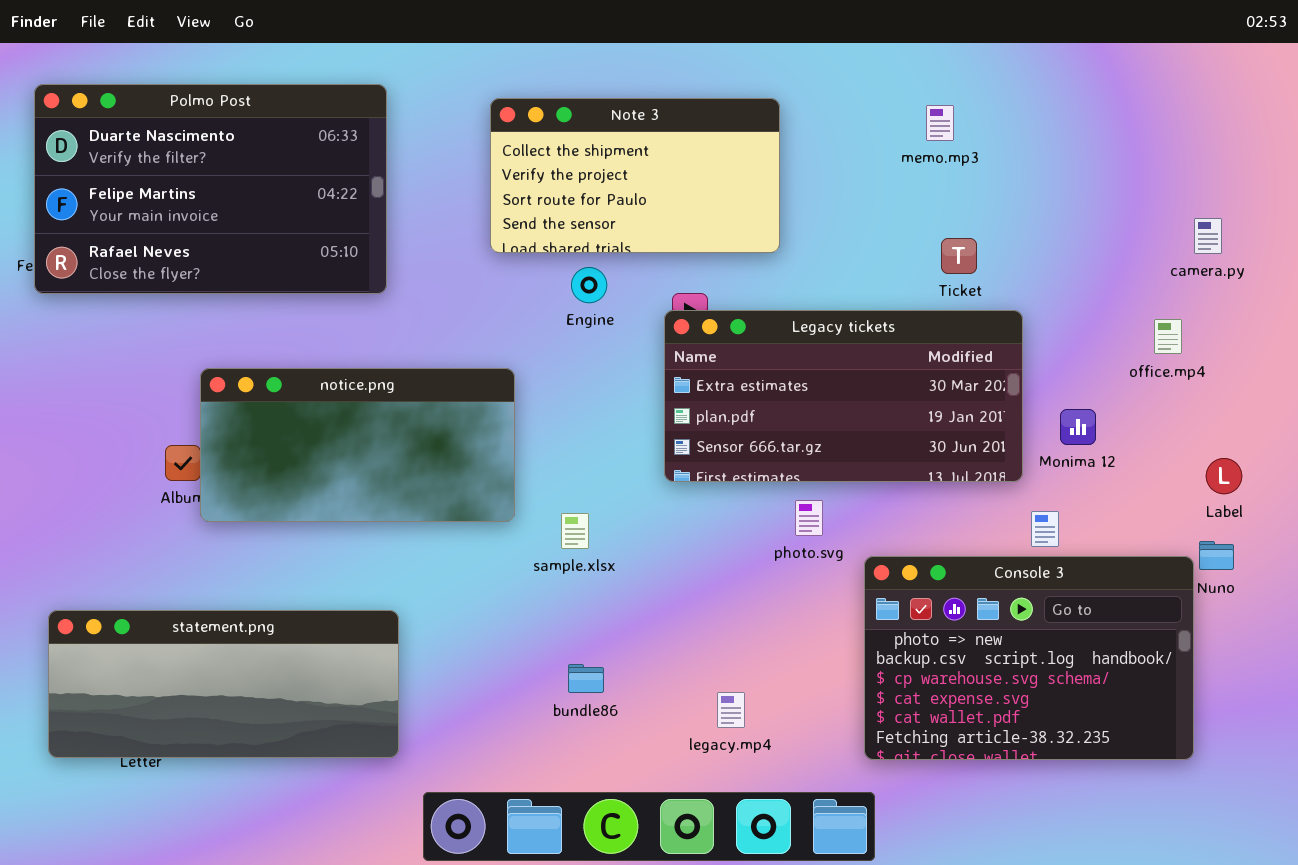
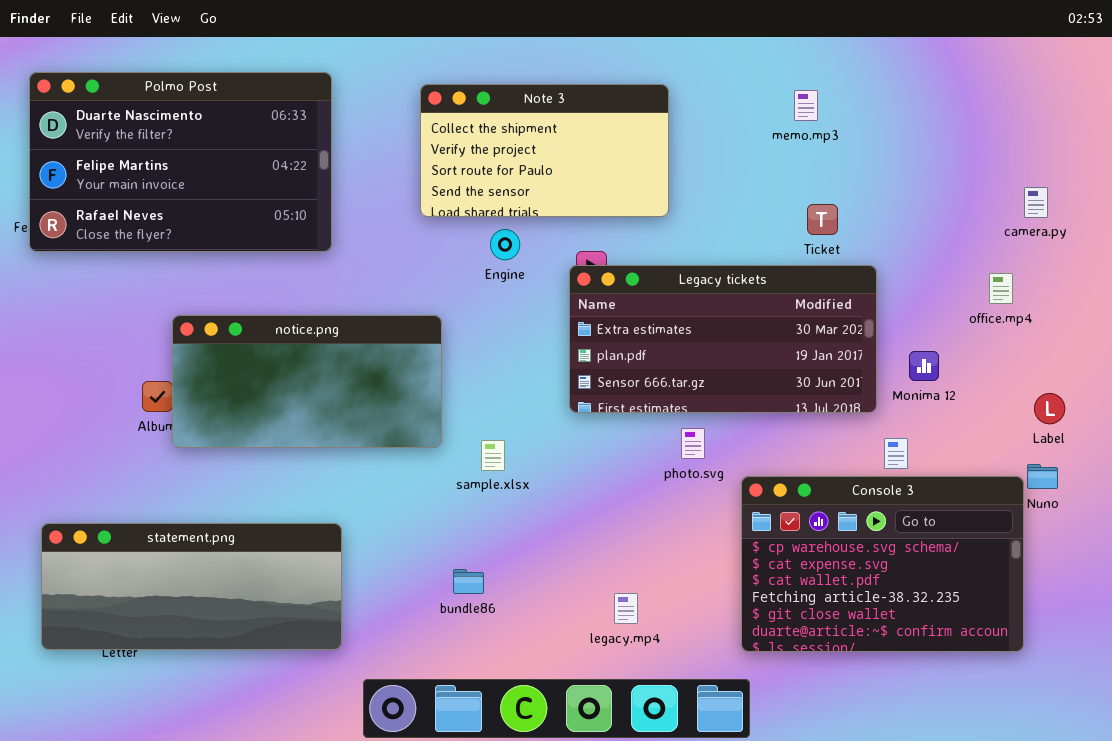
Console 3: [864,556,1194,760] -> [741,476,1024,652], scrolled down 2 rows
bundle86: [568,664,604,693] -> [453,569,484,594], moved

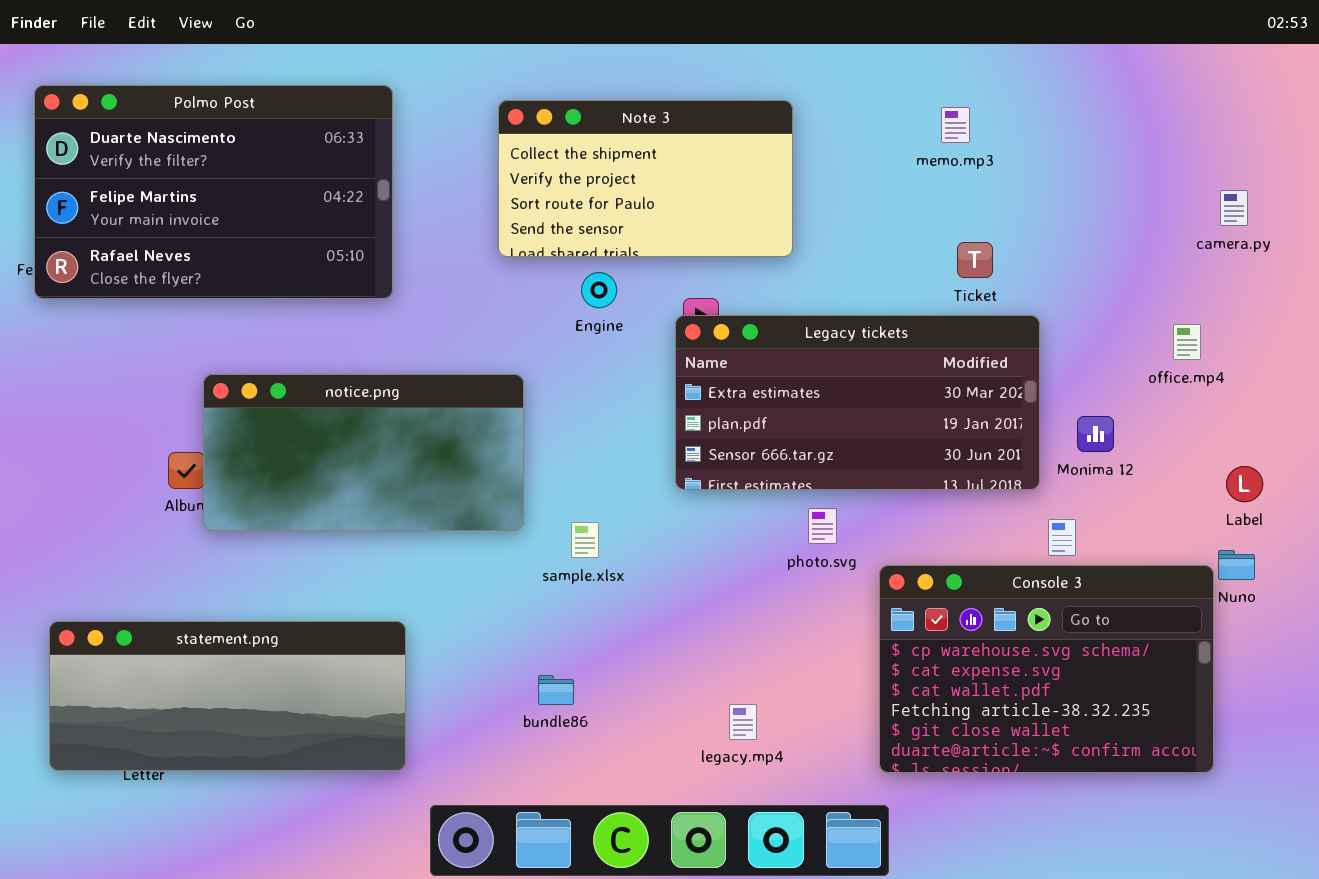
camera.py: [1024,187,1048,218] -> [1220,190,1248,226], moved

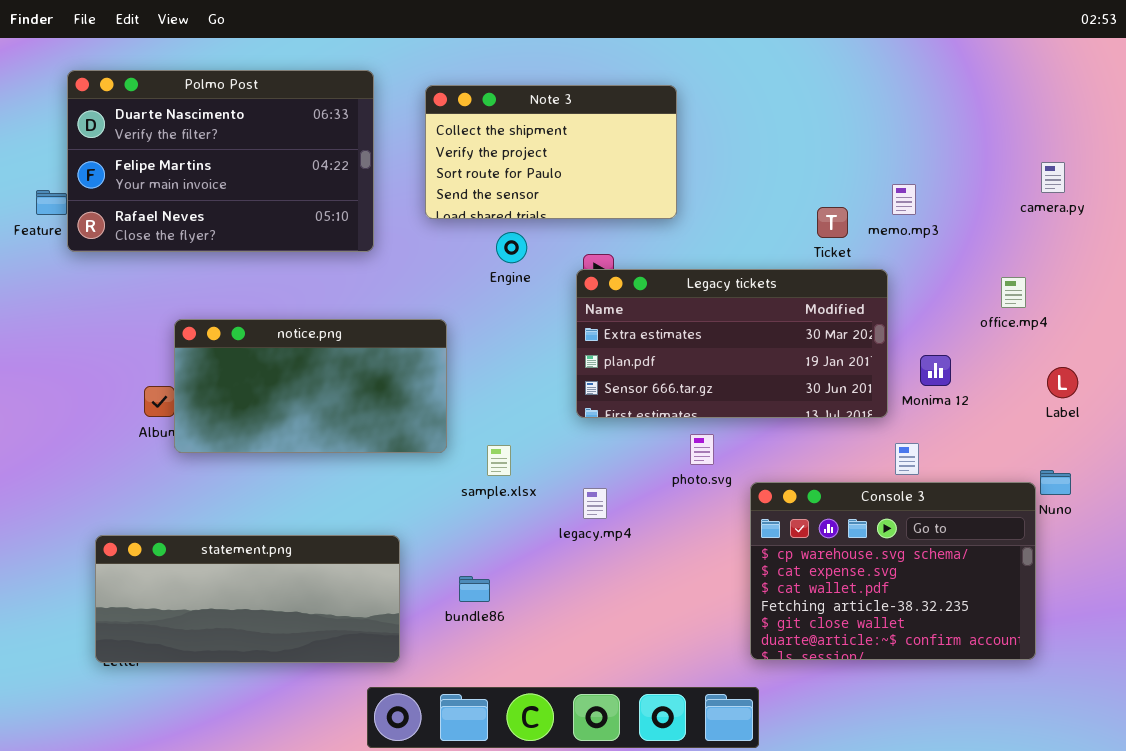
Polmo Post: [34,85,393,299] -> [67,70,374,252], moved
memo.mp3: [941,107,970,143] -> [892,184,916,215], moved
Label: [1226,466,1263,502] -> [1047,367,1078,398], moved
statement.png: [49,621,406,771] -> [95,535,400,663], moved
legacy.mp4: [729,704,757,740] -> [583,488,607,519], moved

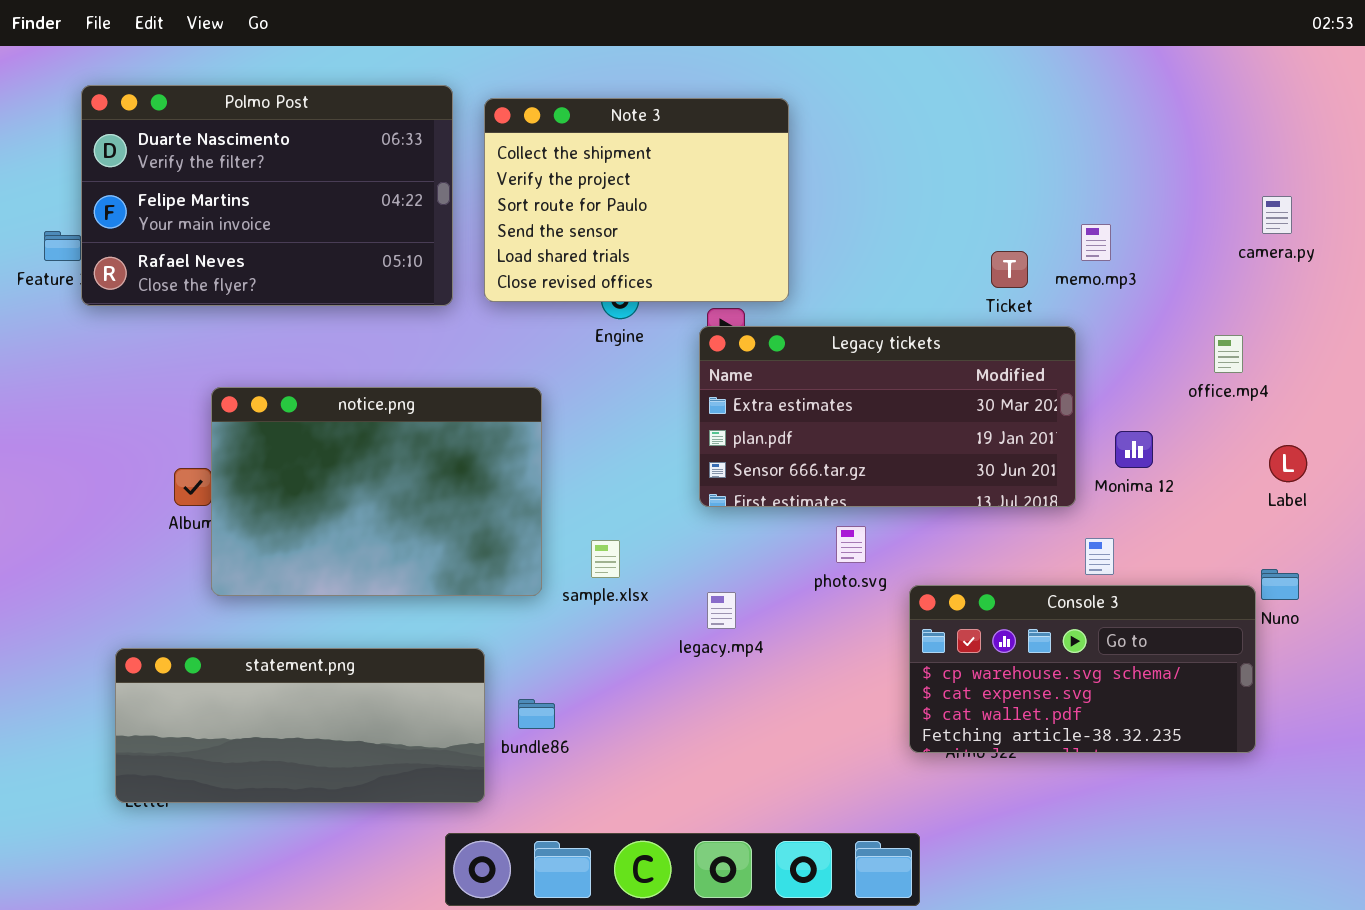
Note 3: [425,85,677,219] -> [484,98,789,302], moved, resized
notice.png: [174,319,447,453] -> [211,387,542,596], resized
Console 3: [750,482,1036,660] -> [909,585,1256,753], resized
bundle86: [459,576,490,602] -> [518,699,555,729], moved

